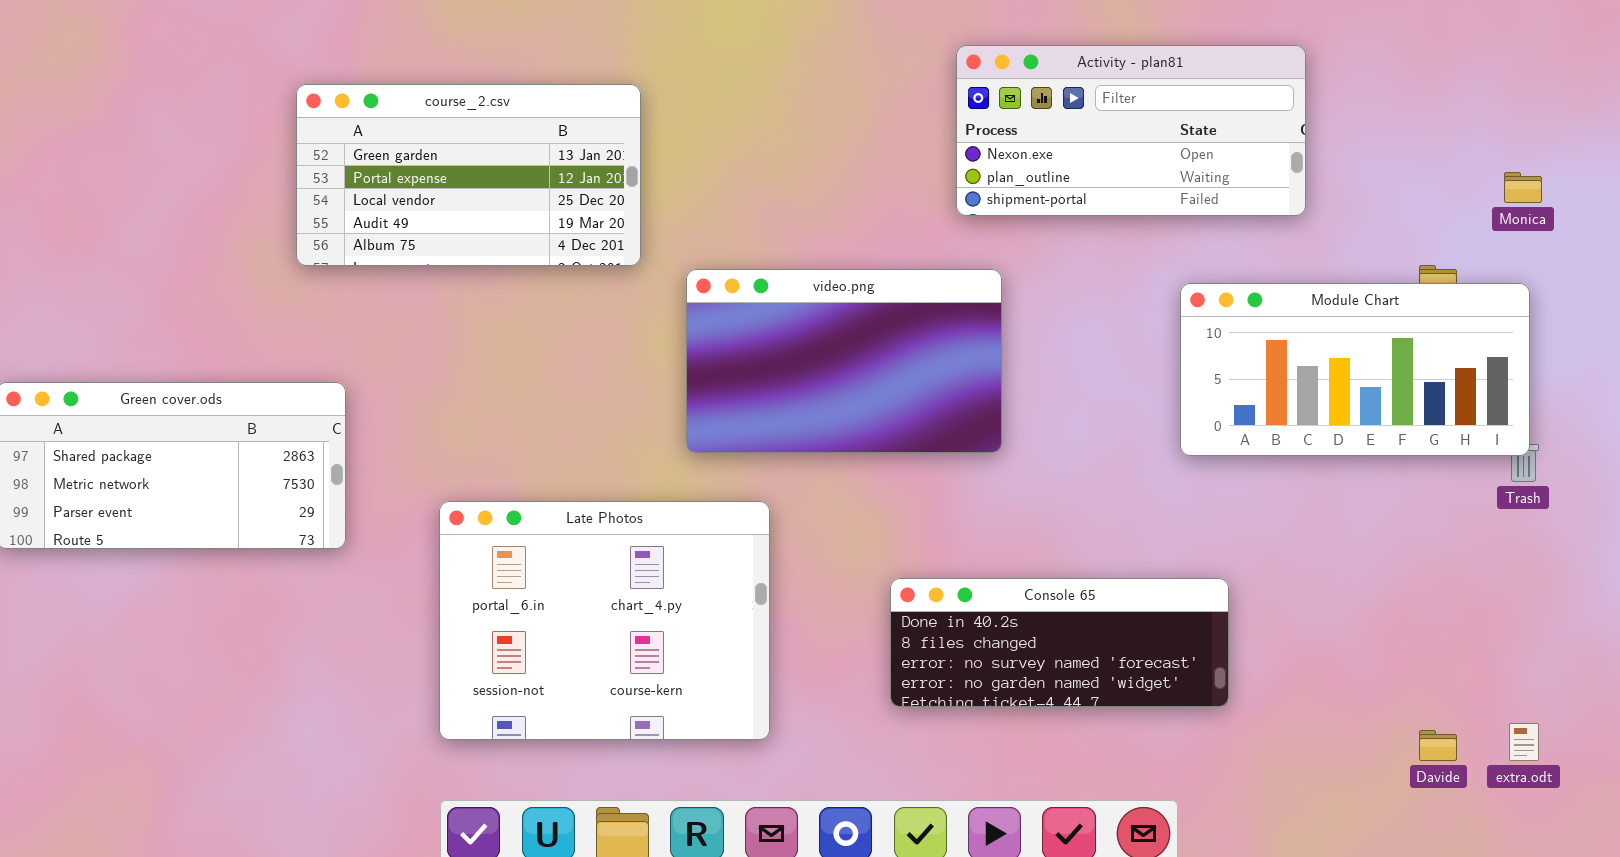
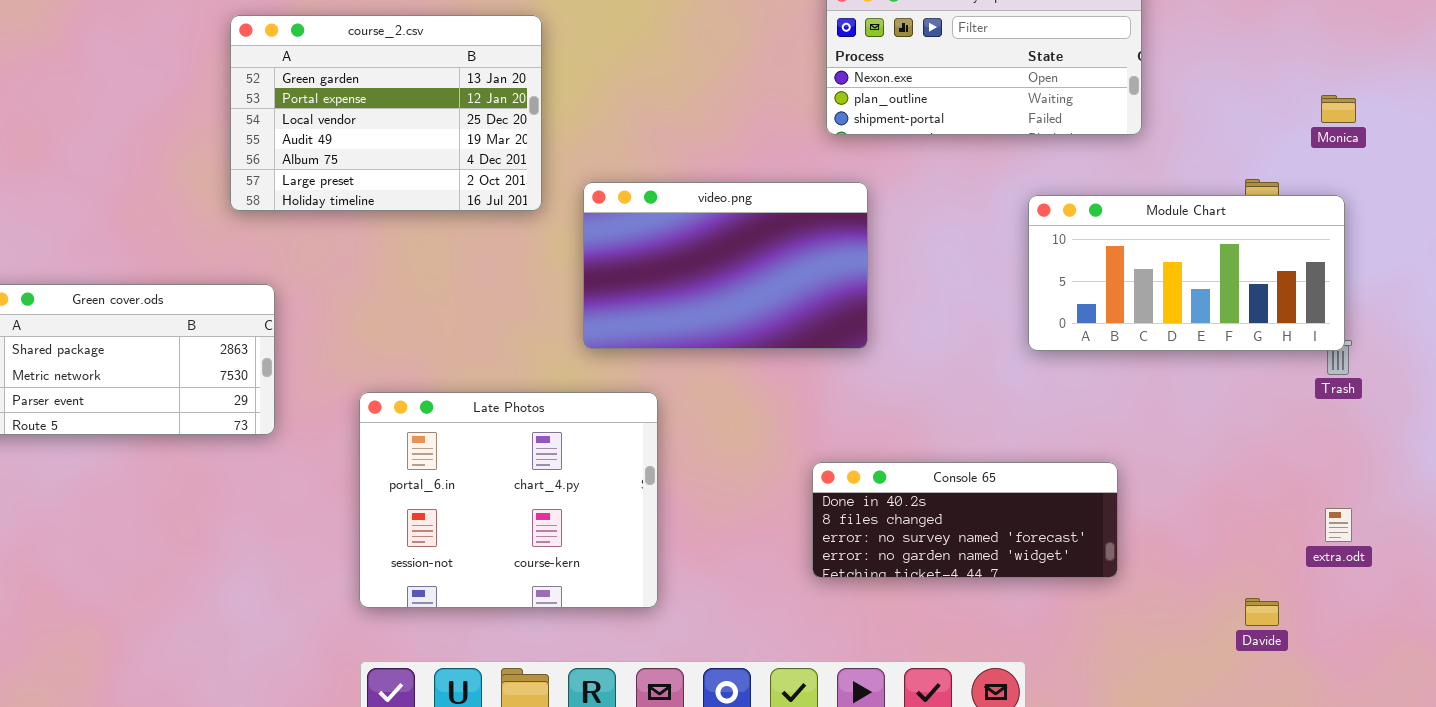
course_2.csv: [296,84,641,266] -> [230,15,542,211], resized
Console 65: [890,578,1229,707] -> [812,462,1118,578], moved
extra.odt: [1509,723,1539,761] -> [1325,508,1352,542], moved

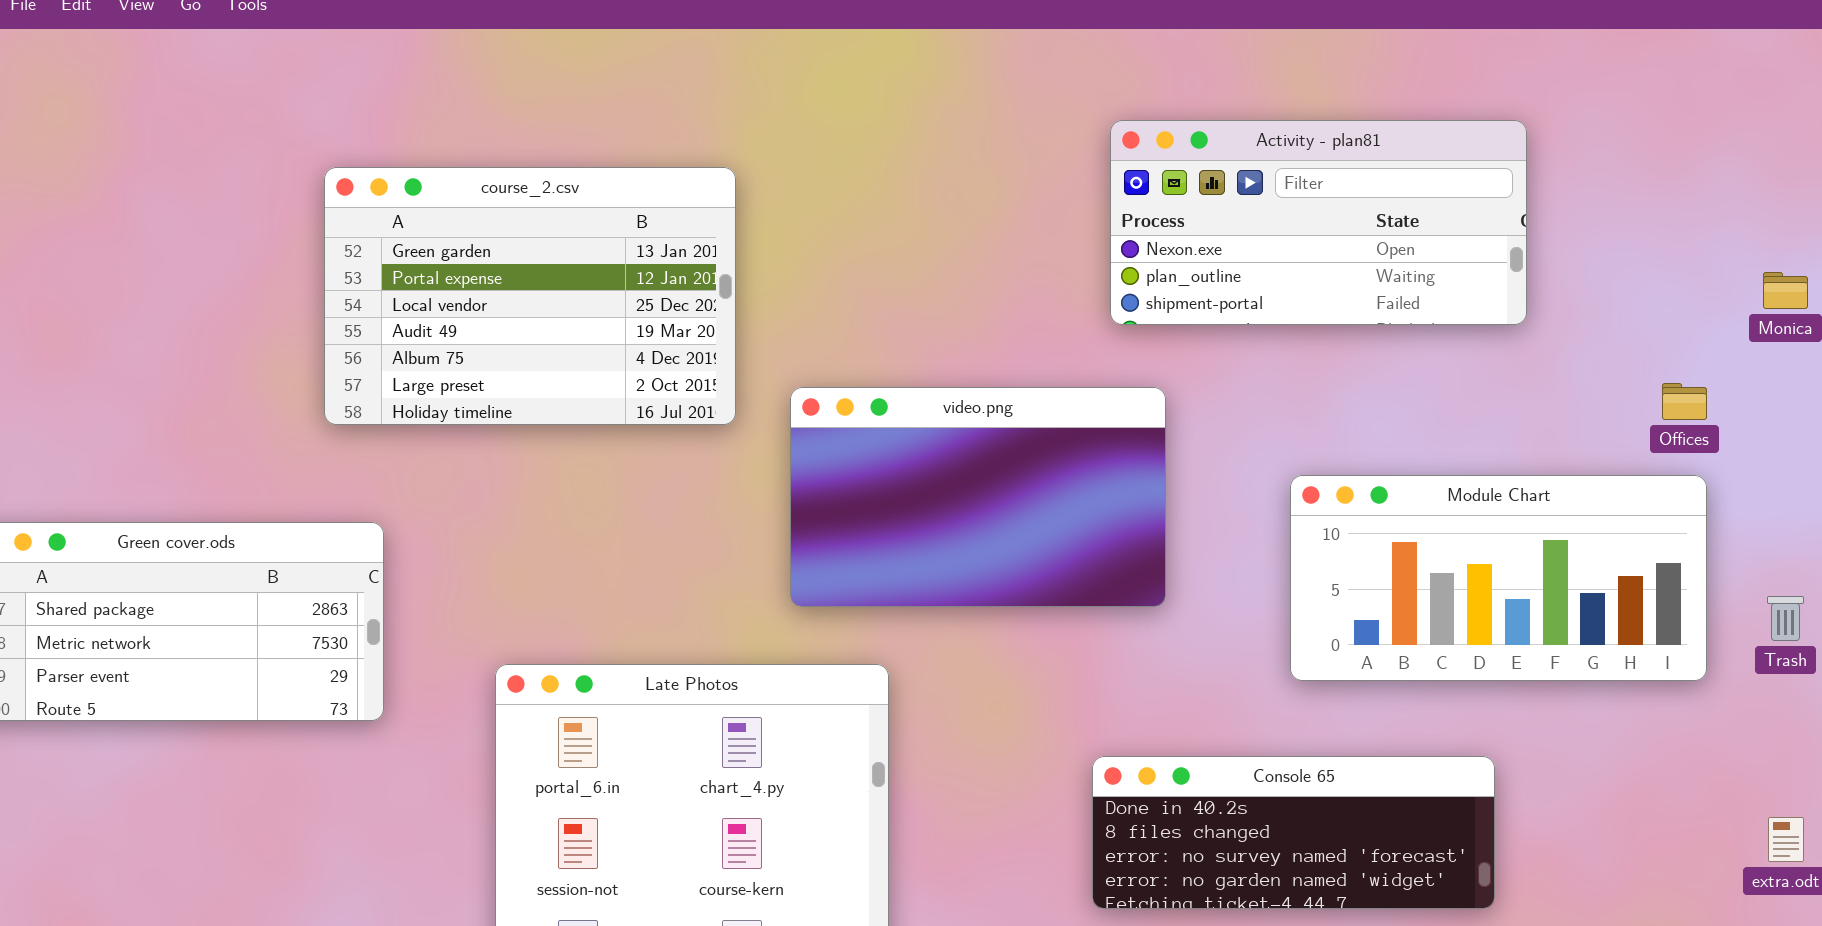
Module Chart: [1028,195,1345,351] -> [1290,475,1707,681], moved

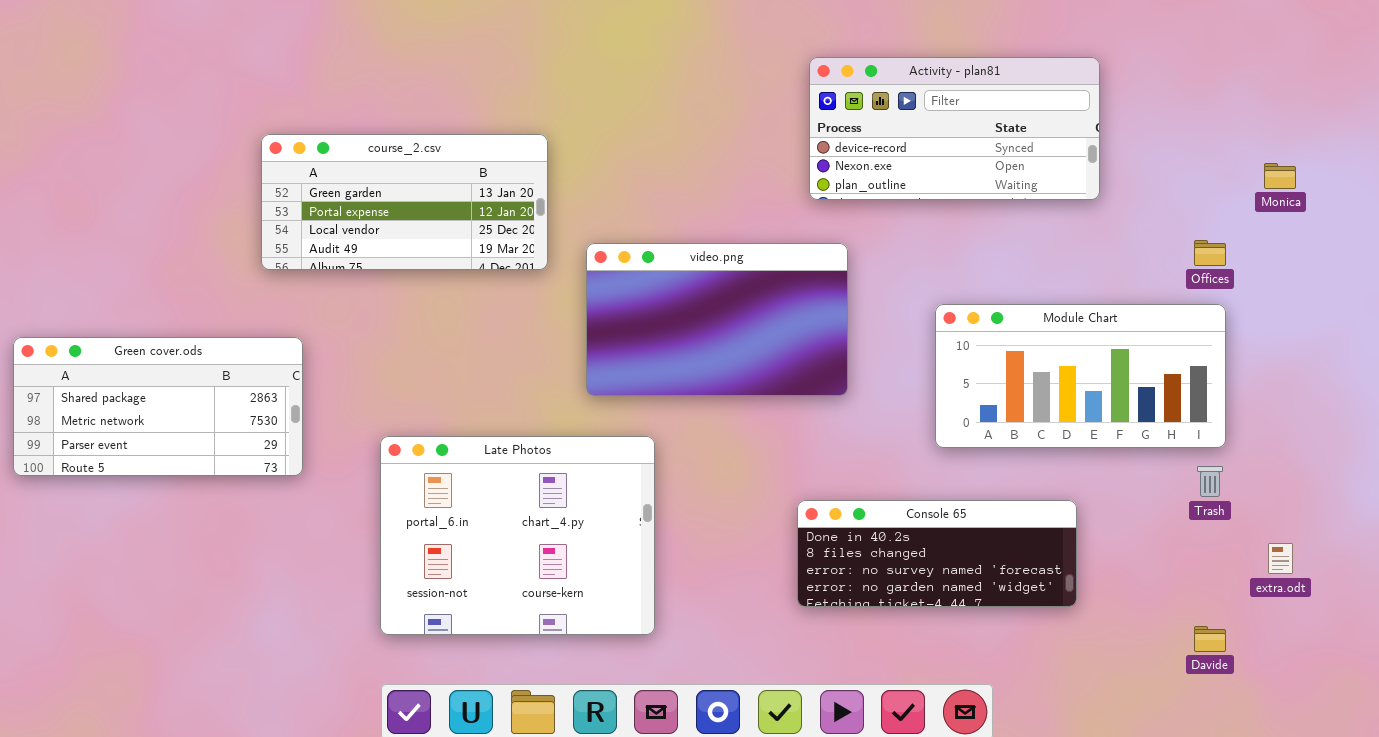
Activity - plan81: [1110,120,1527,325] -> [809,57,1100,200], scrolled up 1 row
course_2.csv: [324,167,736,425] -> [261,134,548,270], resized
Trash: [1767,596,1804,641] -> [1197,466,1223,497], moved

